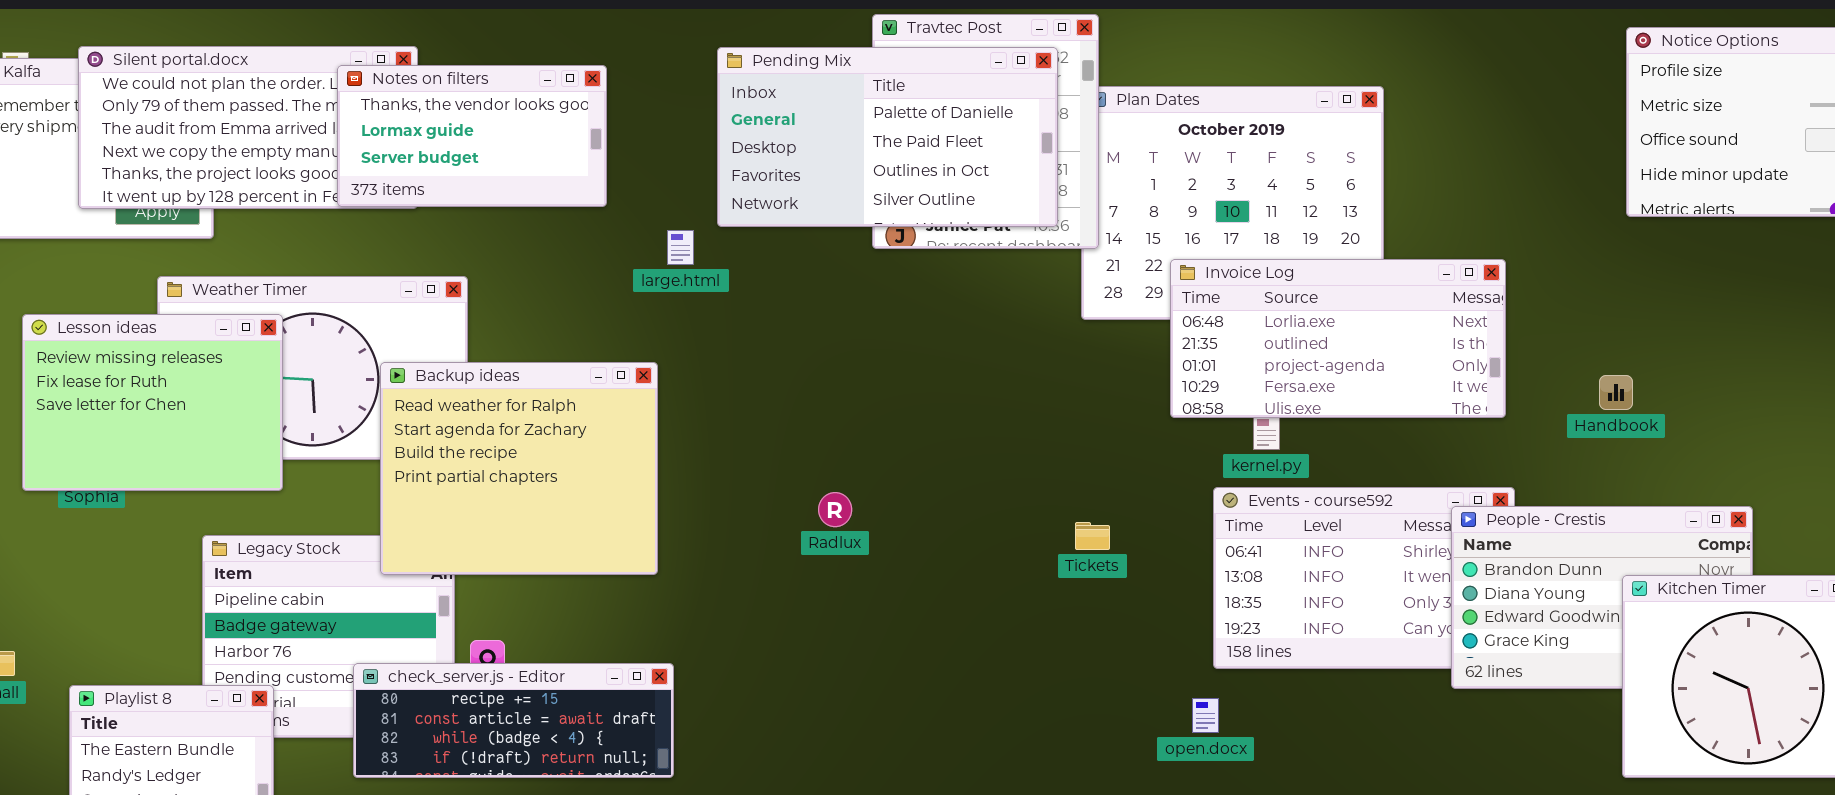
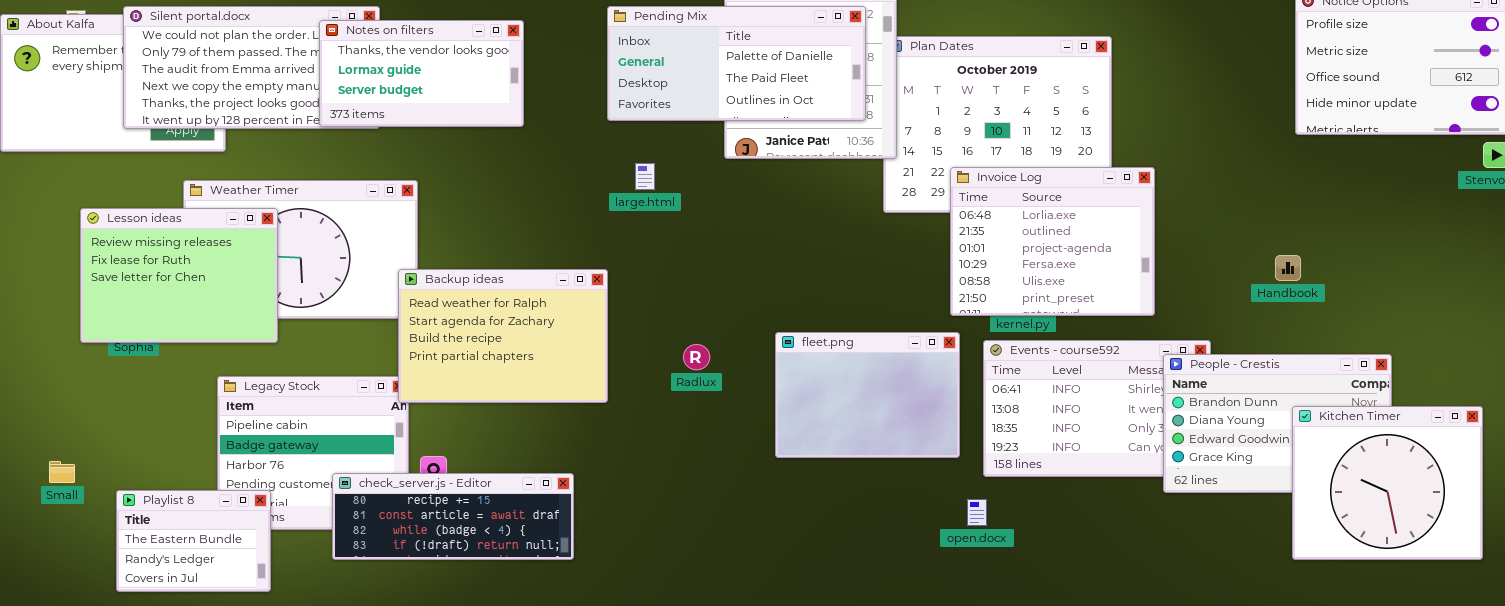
Pending Mix: [717,47,1058,227] -> [607,6,866,121], resized
large.html: [667,230,694,265] -> [635,163,655,190], moved
Invoice Log: [1170,259,1506,418] -> [950,167,1155,316], resized
Backup ideas: [380,362,658,575] -> [398,269,608,403], moved, resized
fleet.png: none -> [775,332,960,458], opened

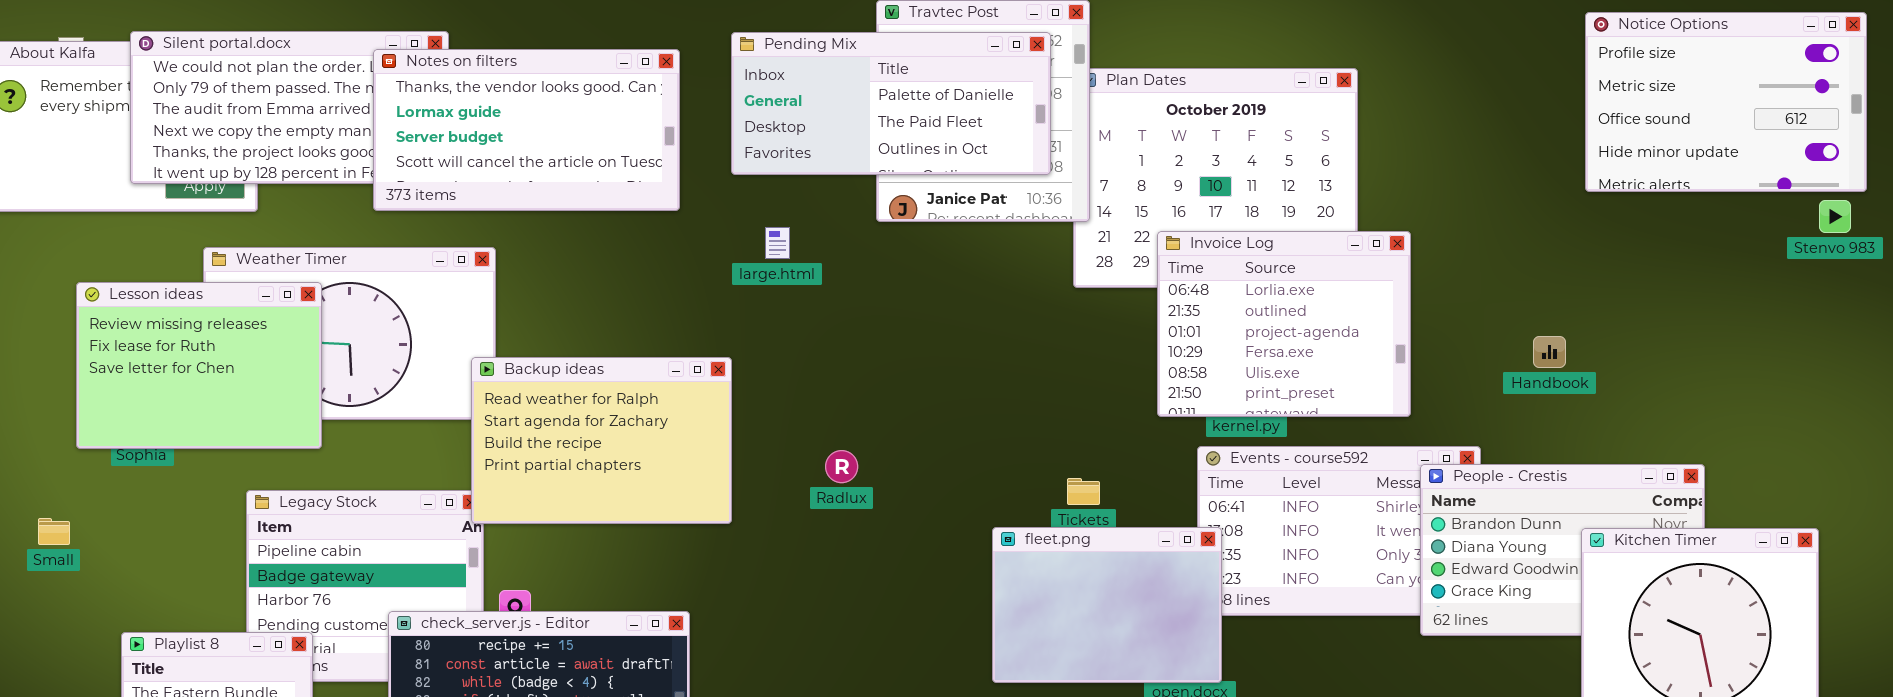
Notes on filters: [319,20,524,127] -> [373,49,680,211], resized
Handbook: [1275,255,1301,281] -> [1533,336,1566,368], moved
fleet.png: [775,332,960,458] -> [992,527,1222,683], moved
Small: [49,461,75,483] -> [38,518,70,545], moved

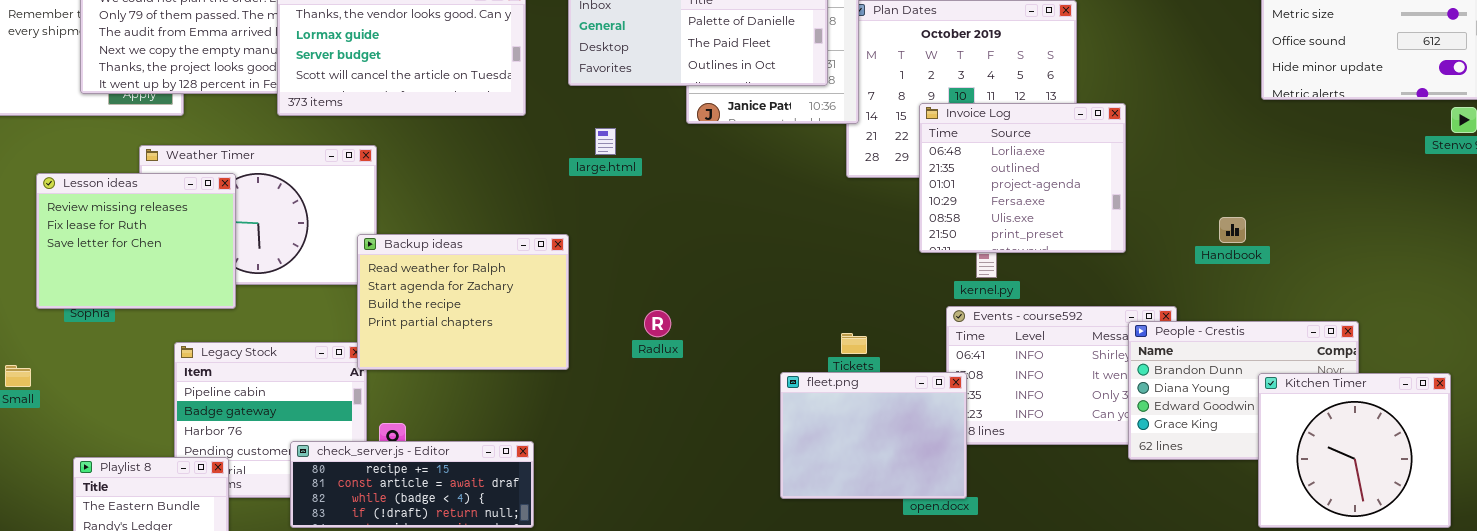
Invoice Log: [1157,231,1411,417] -> [919,103,1126,253], moved

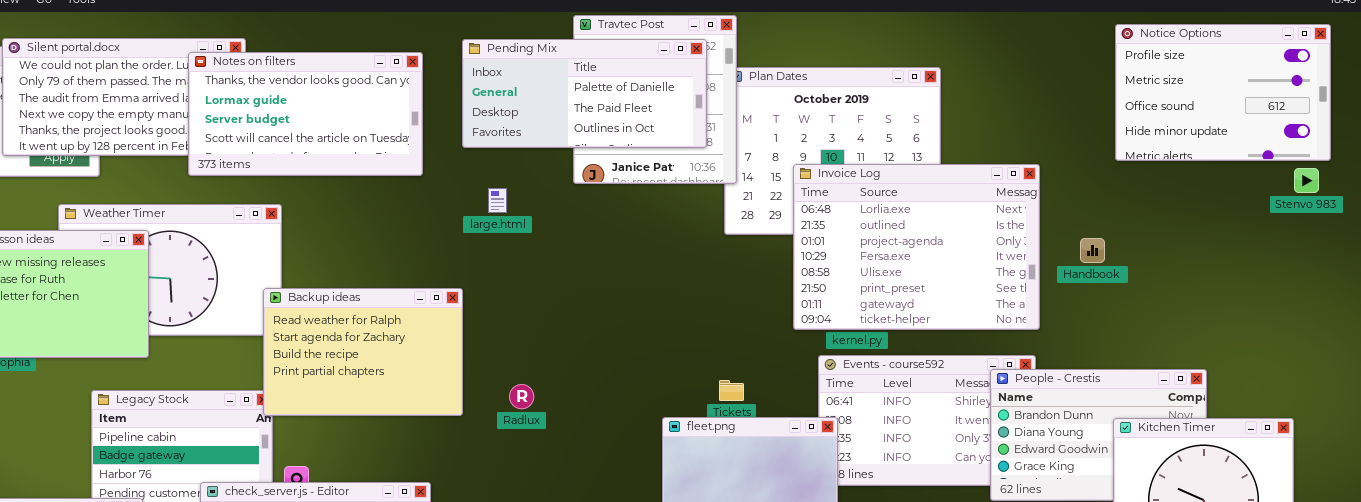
Invoice Log: [919,103,1126,253] -> [793,164,1040,330], resized
Handbook: [1219,217,1246,243] -> [1080,238,1105,263], moved
Radlux: [644,310,671,337] -> [509,384,534,409], moved

